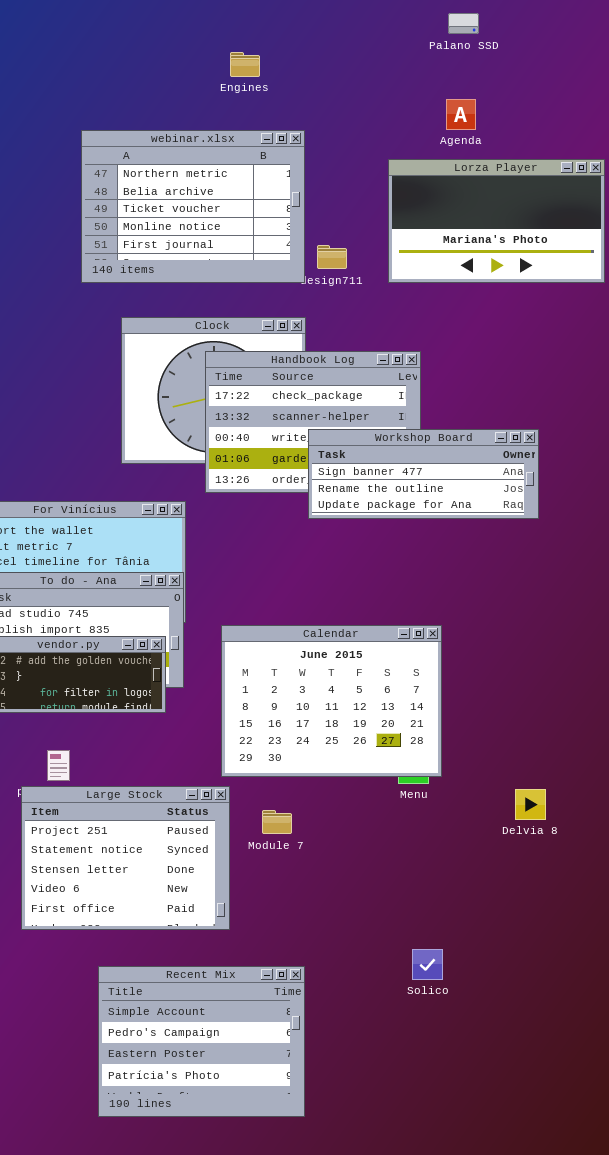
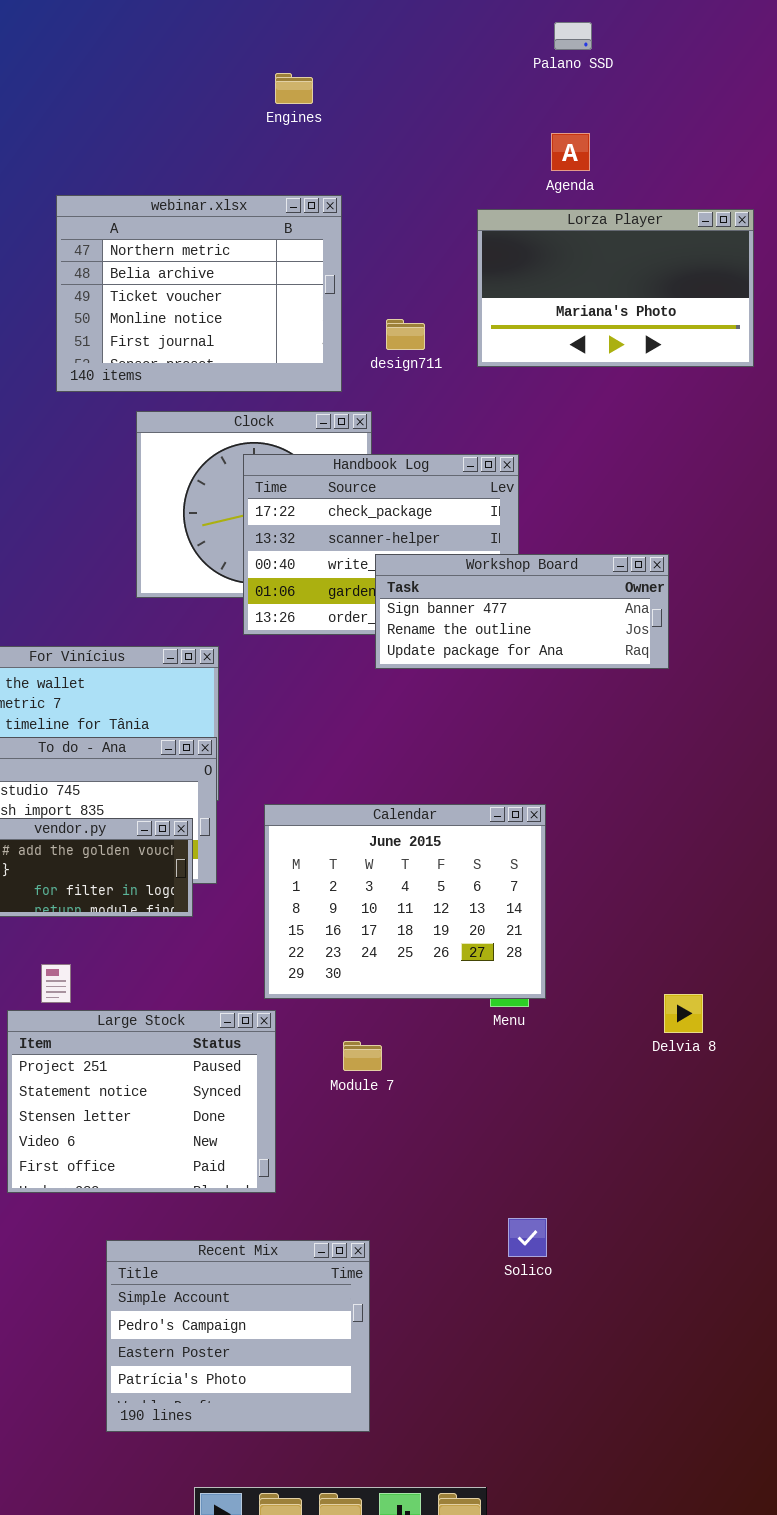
webinar.xlsx: [81,130,305,283] -> [56,195,342,392], moved
Delvia 8: [515,789,546,820] -> [664,994,703,1033], moved
Module 7: [262,810,292,834] -> [343,1041,382,1071], moved

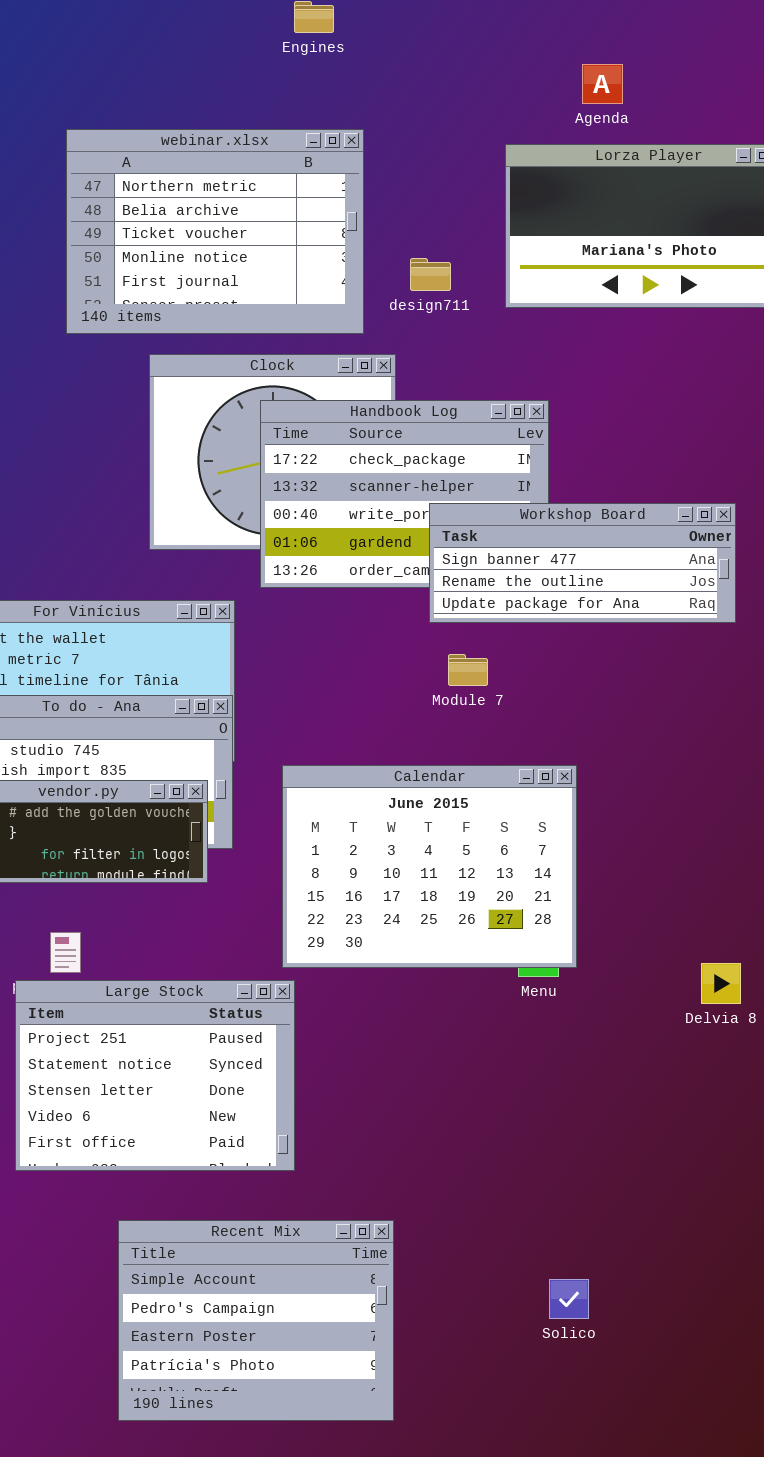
Workshop Board: [375,554,669,669] -> [429,503,736,623], moved
Module 7: [343,1041,382,1071] -> [448,654,488,686], moved
Solico: [508,1218,547,1257] -> [549,1279,589,1319], moved

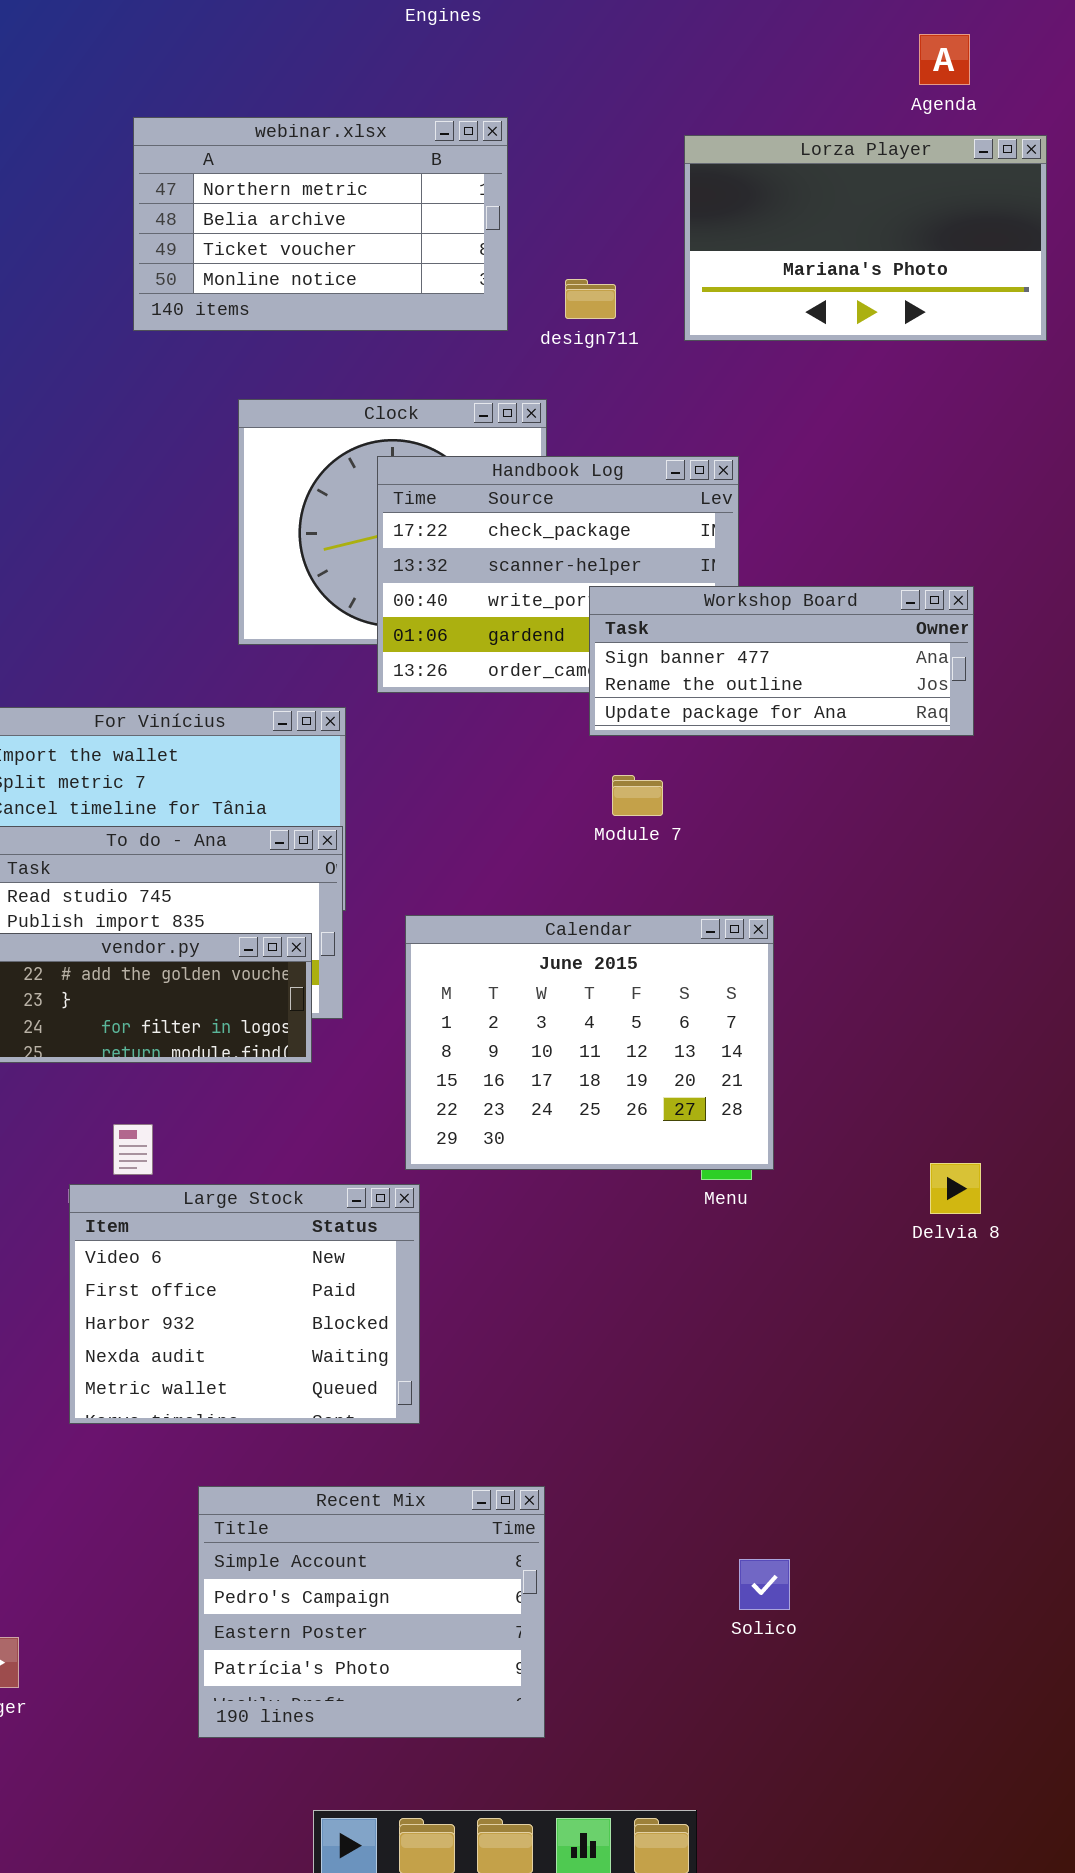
Agenda: [582,64,623,104] -> [919,34,970,85], moved
webinar.xlsx: [66,129,364,334] -> [133,117,508,331], resized
Large Stock: [15,980,295,1171] -> [69,1184,420,1424], scrolled down 3 rows

